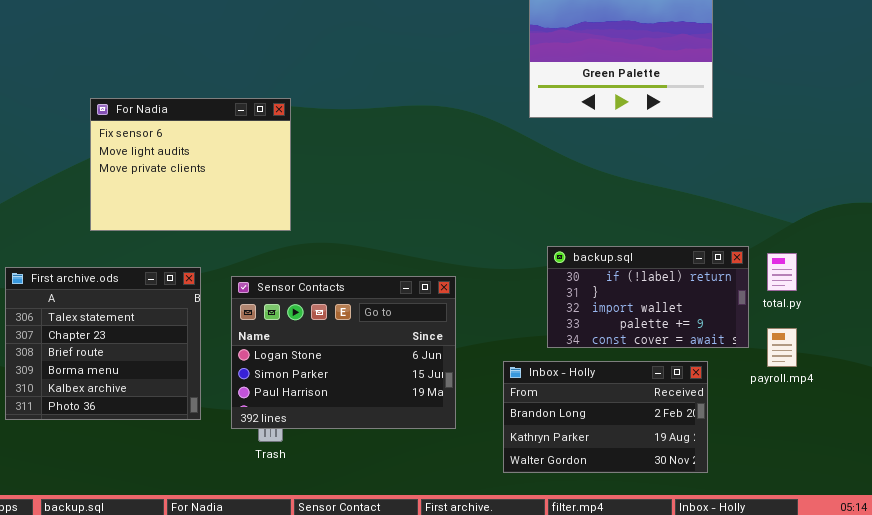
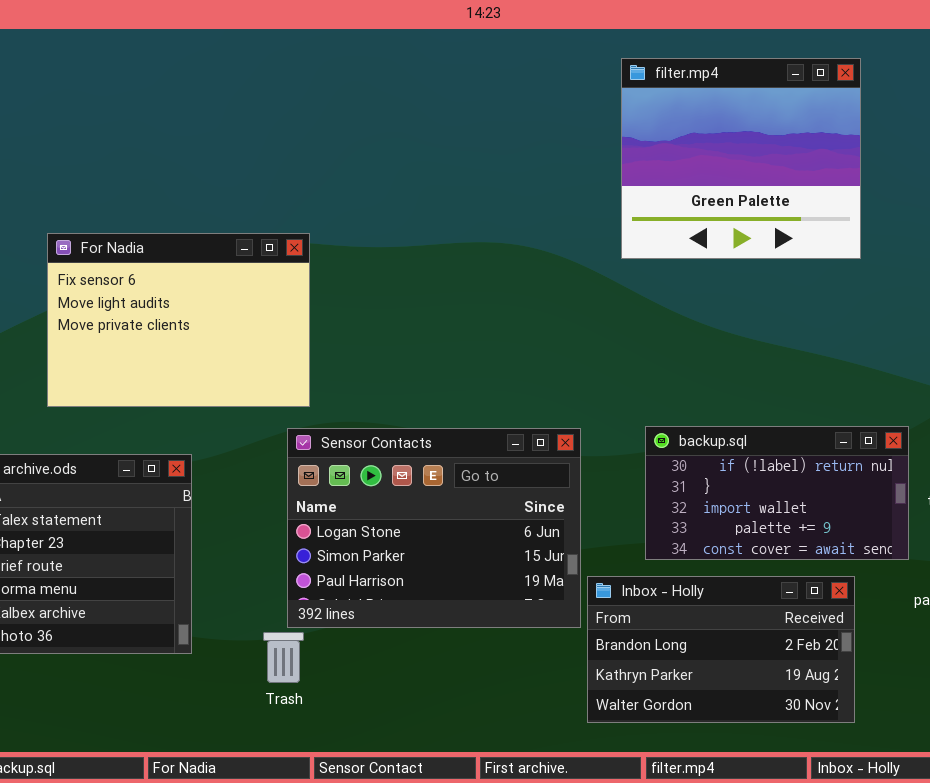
Sensor Contacts: [231,276,456,429] -> [287,428,581,628], moved

